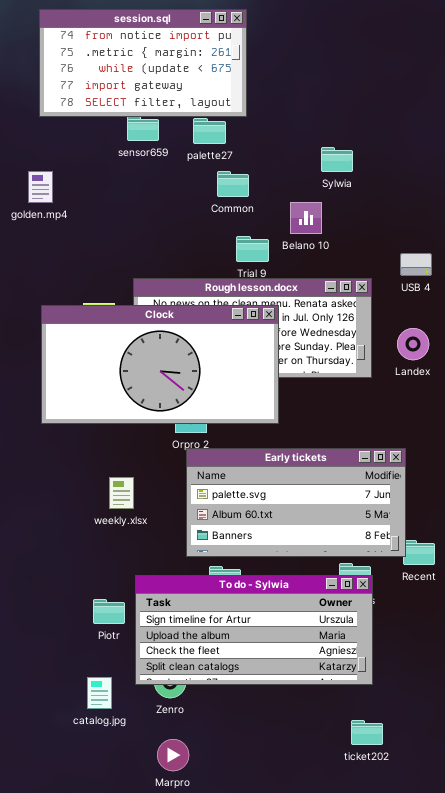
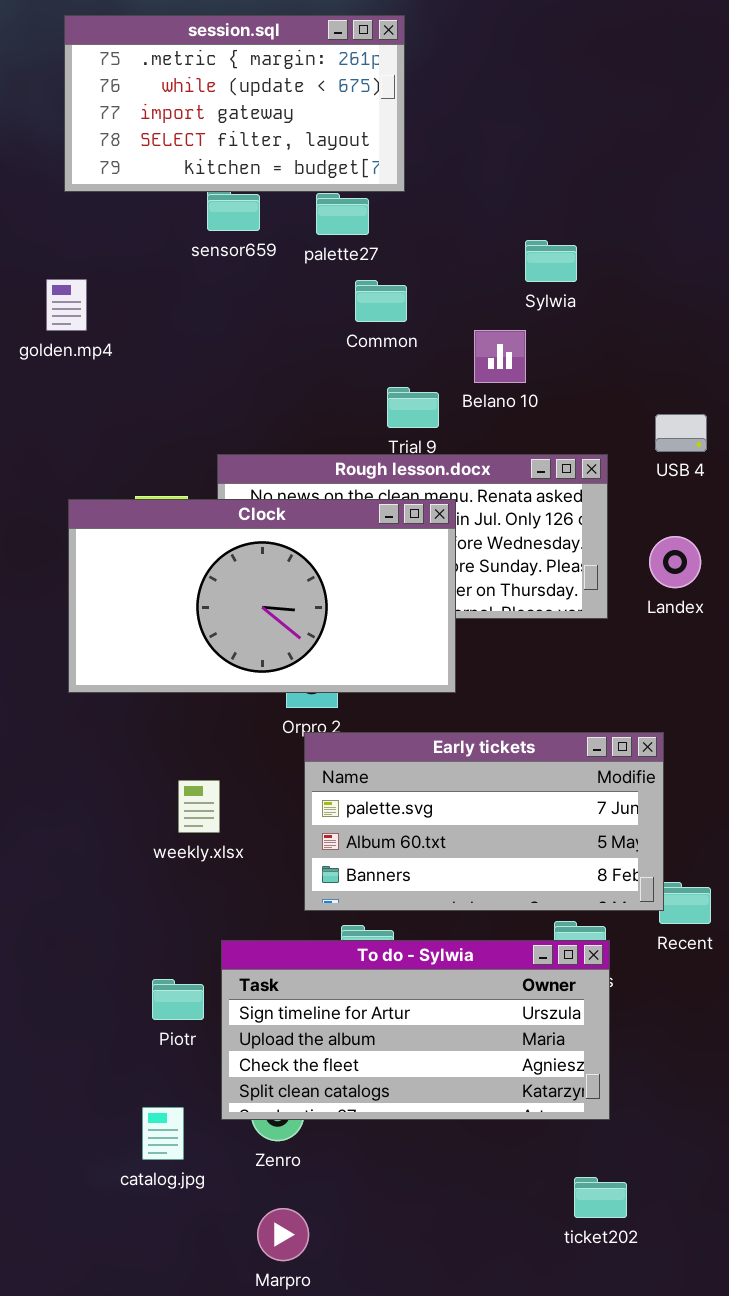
session.sql: [39,9,247,117] -> [64,15,405,192], scrolled down 1 row

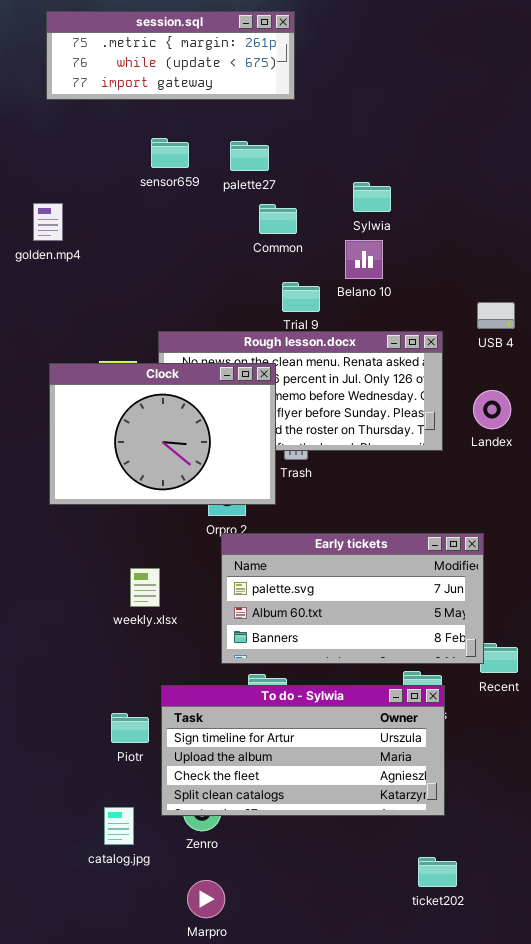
session.sql: [64,15,405,192] -> [46,11,295,100], resized
Sylwia: [525,240,577,282] -> [353,182,391,212], moved
Clock: [68,499,456,693] -> [49,363,276,505], resized

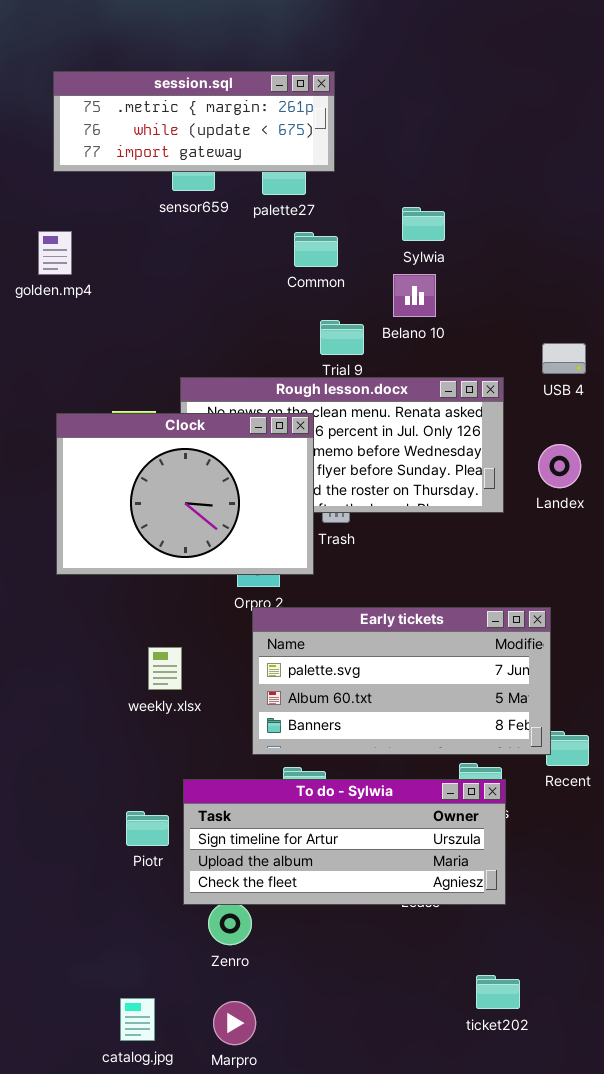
session.sql: [46,11,295,100] -> [53,71,335,172], moved
To do - Sylwia: [161,685,445,816] -> [183,779,506,905], resized
catalog.jpg: [104,807,134,845] -> [120,998,155,1041], moved

